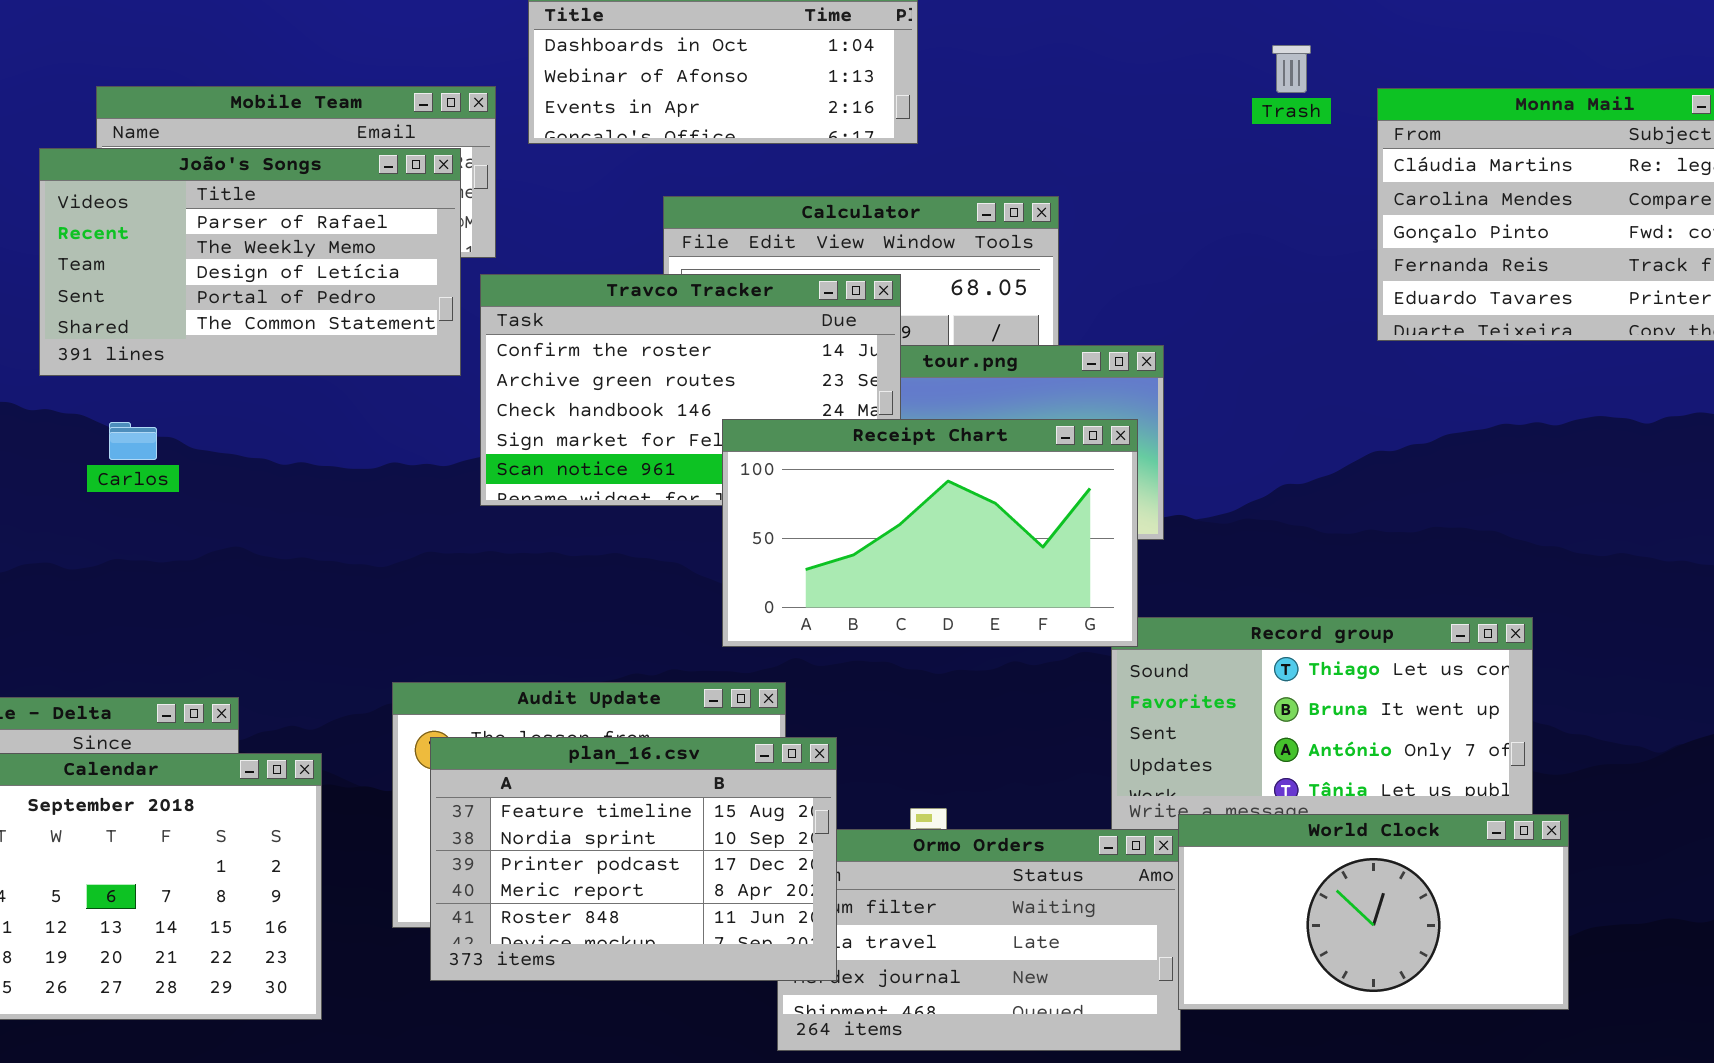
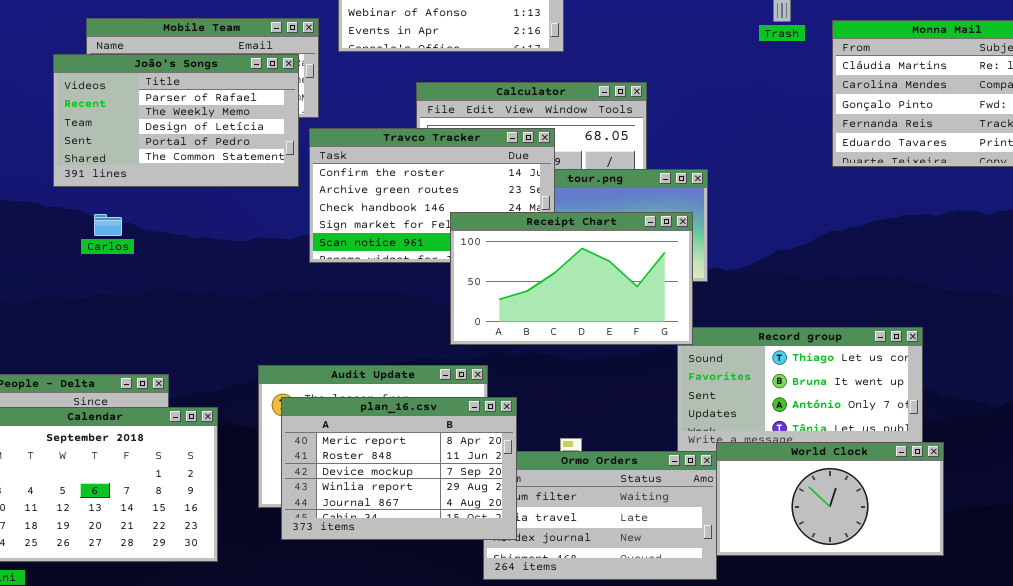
plan_16.csv: [430,737,837,981] -> [281,397,517,540], scrolled down 3 rows

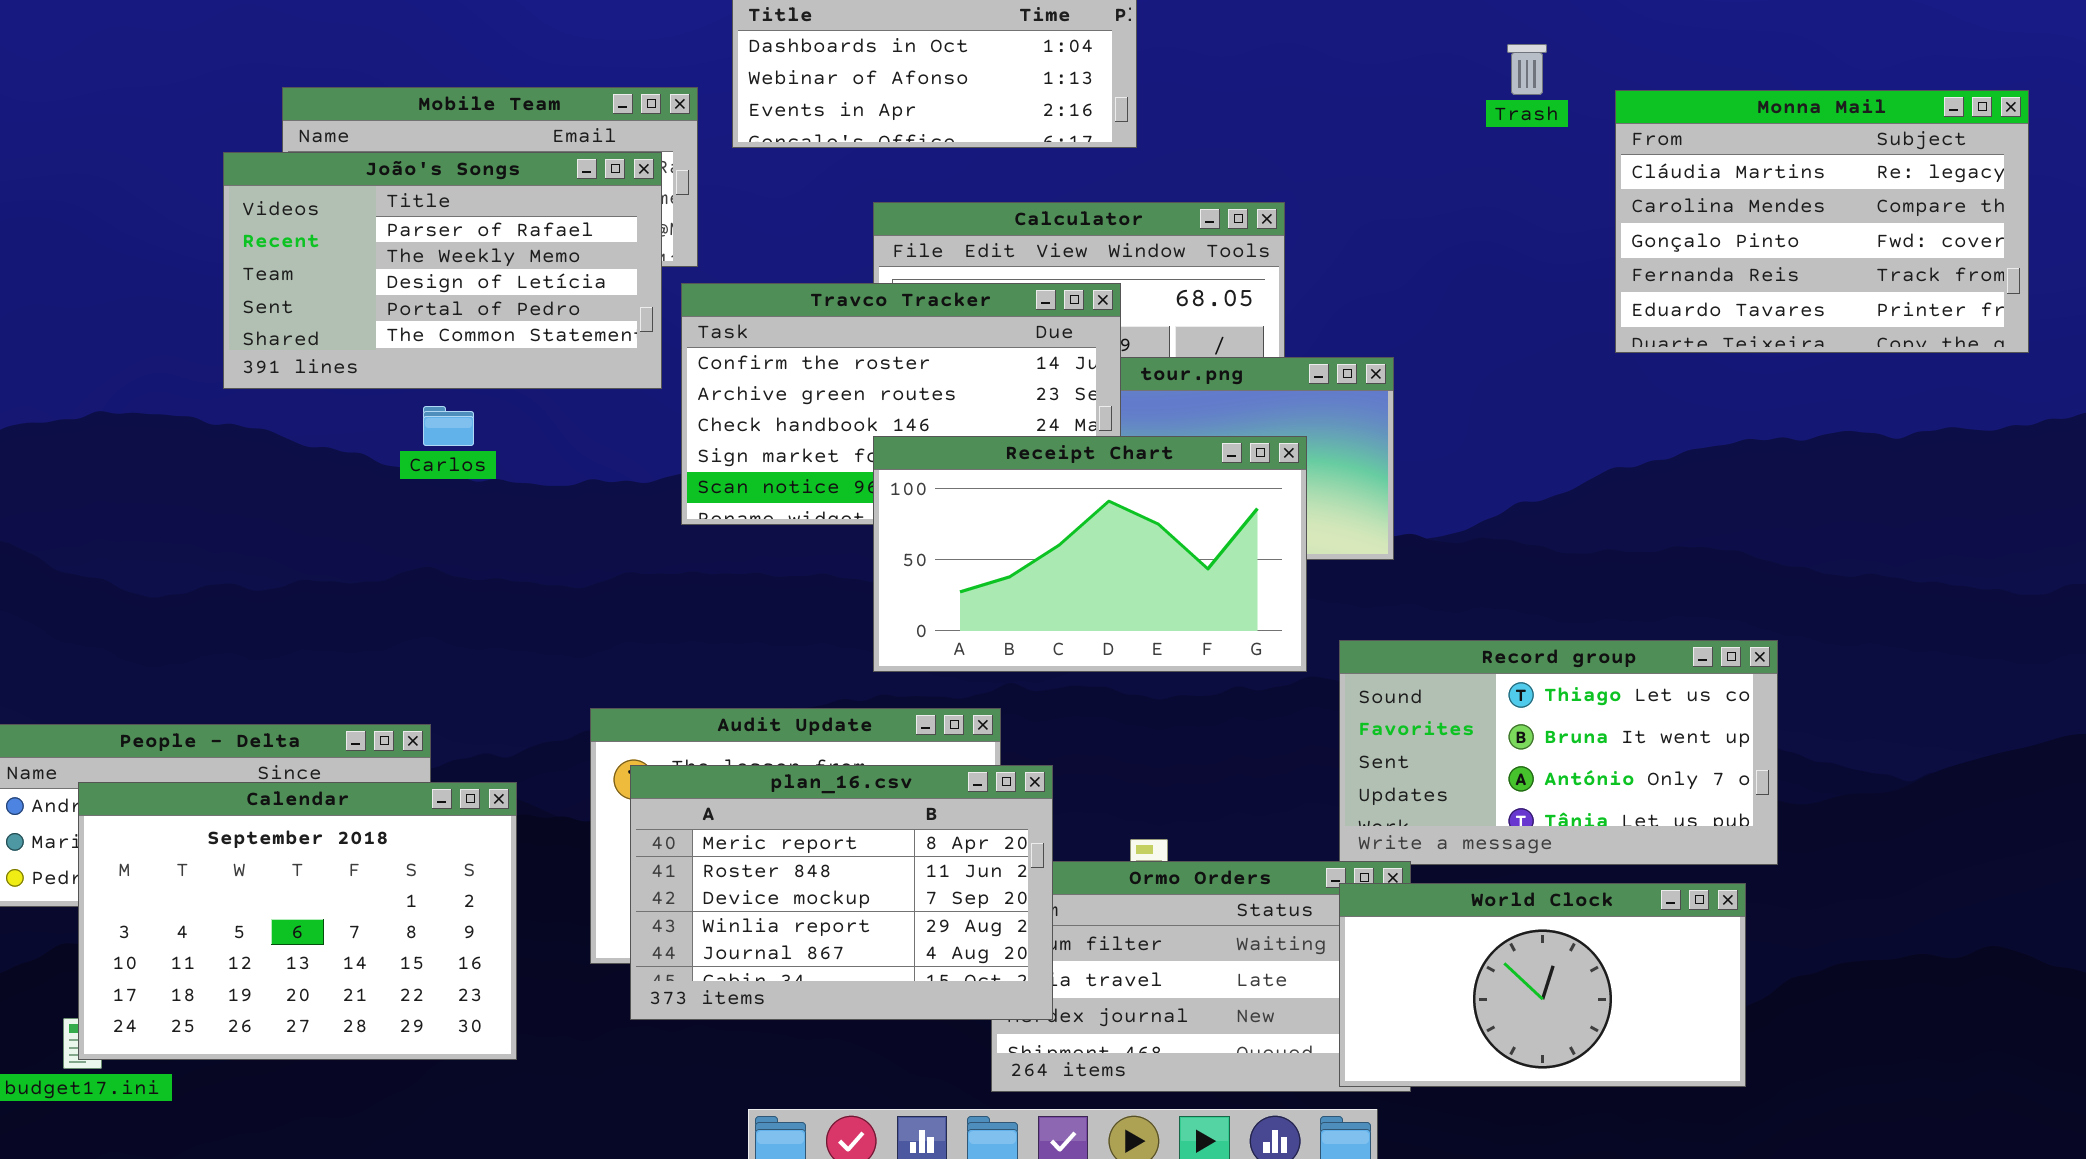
Receipt Chart: [450,212,693,345] -> [873,436,1307,672], moved
Carlos: [94,214,122,236] -> [423,406,474,446], moved
World Clock: [716,442,944,556] -> [1339,883,1746,1087], moved

